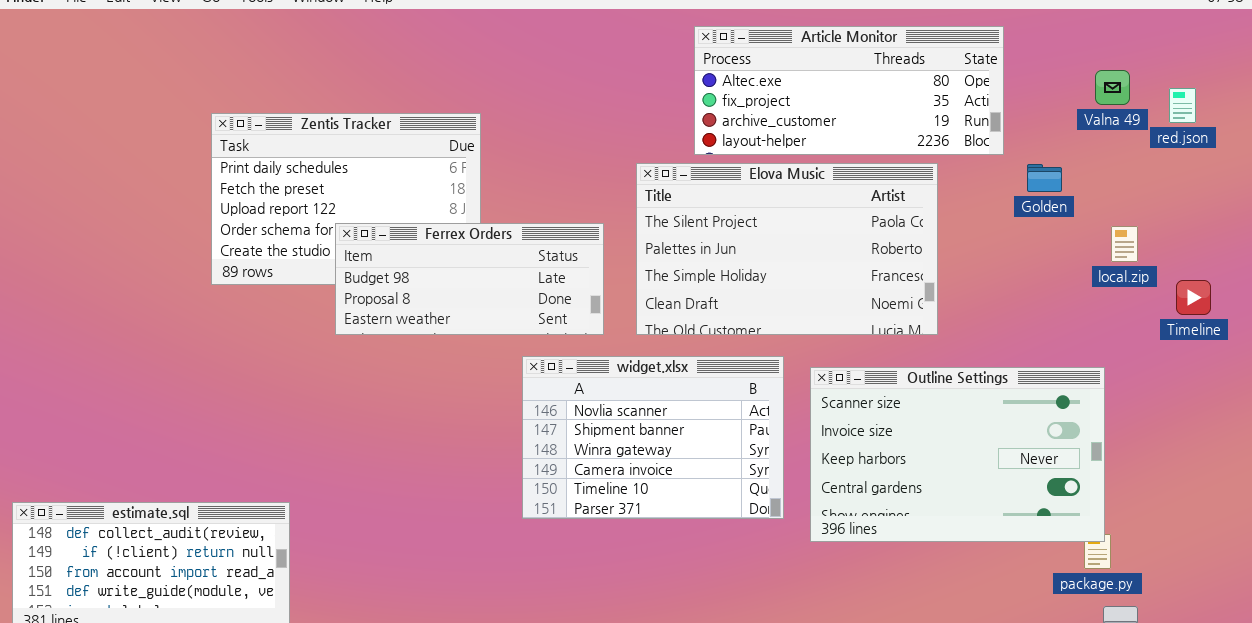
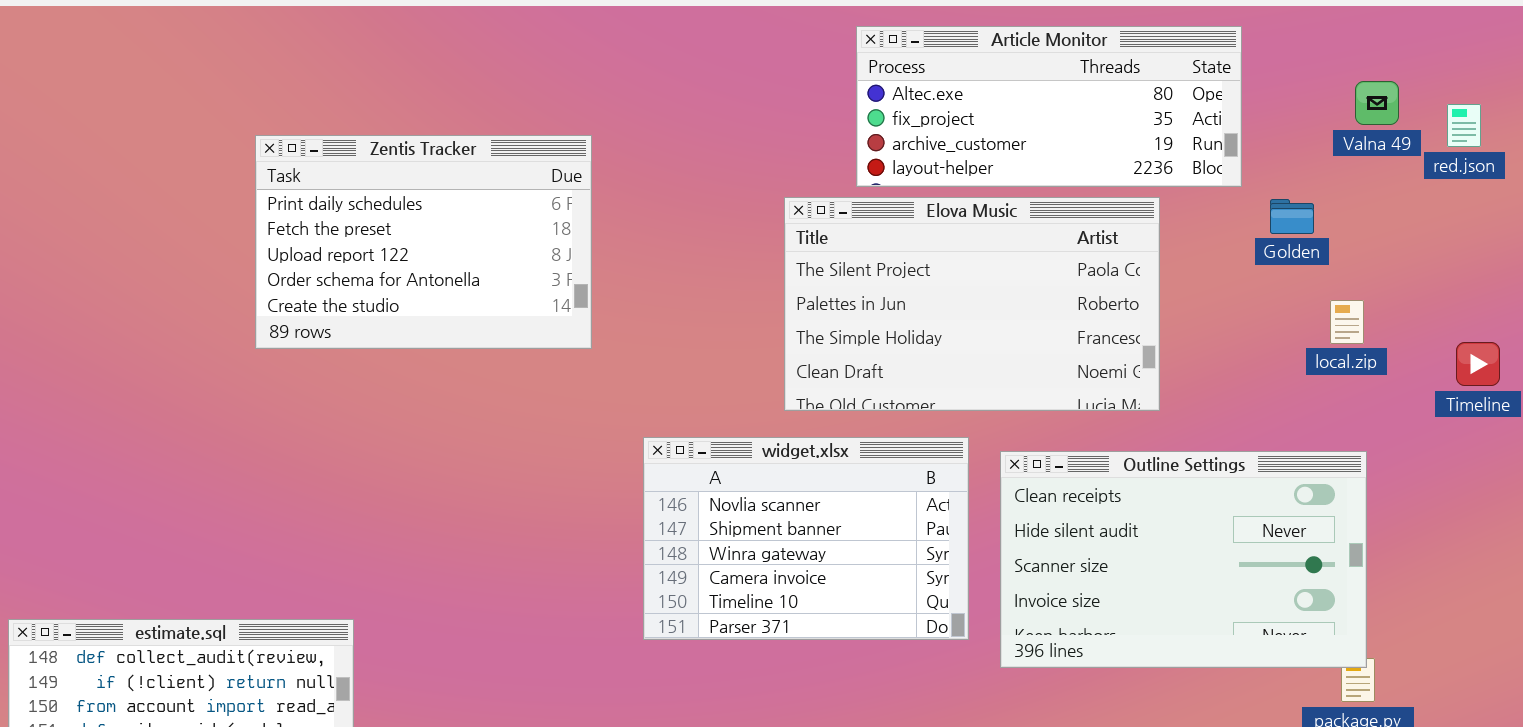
Ferrex Orders: [335,223,604,335] -> none, closed
local.zip: [1111,226,1138,262] -> [1330,300,1364,344], moved
Outline Settings: [810,367,1105,542] -> [1000,451,1367,668], scrolled up 2 rows

